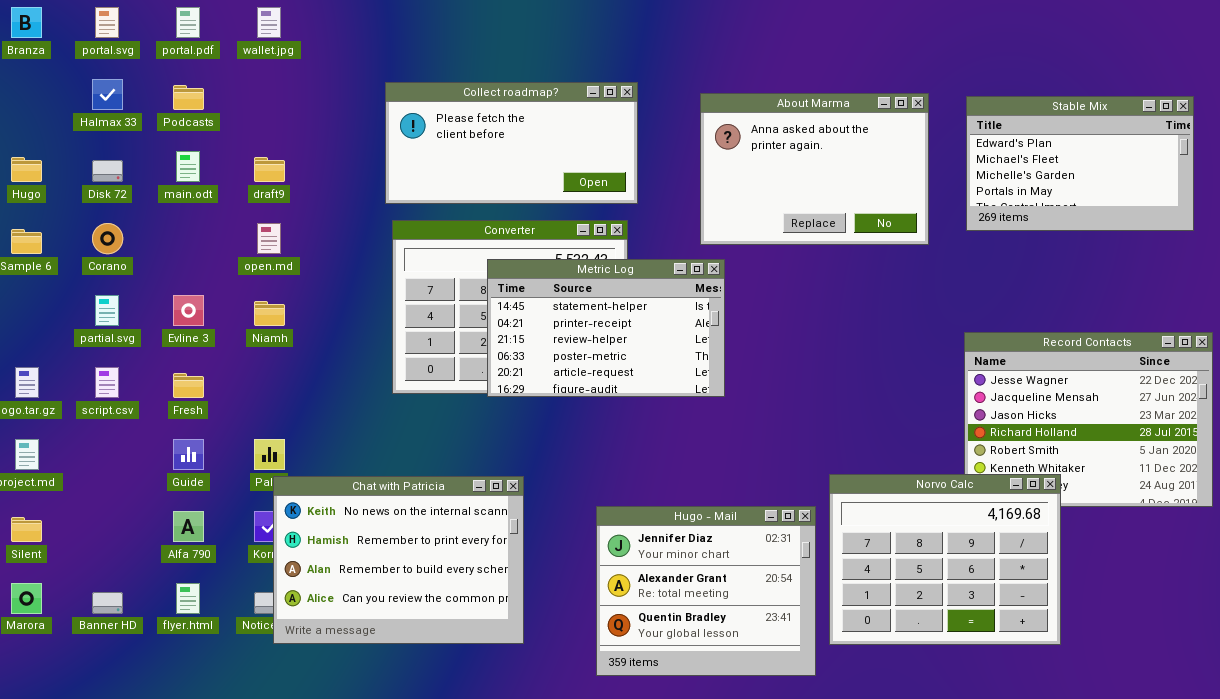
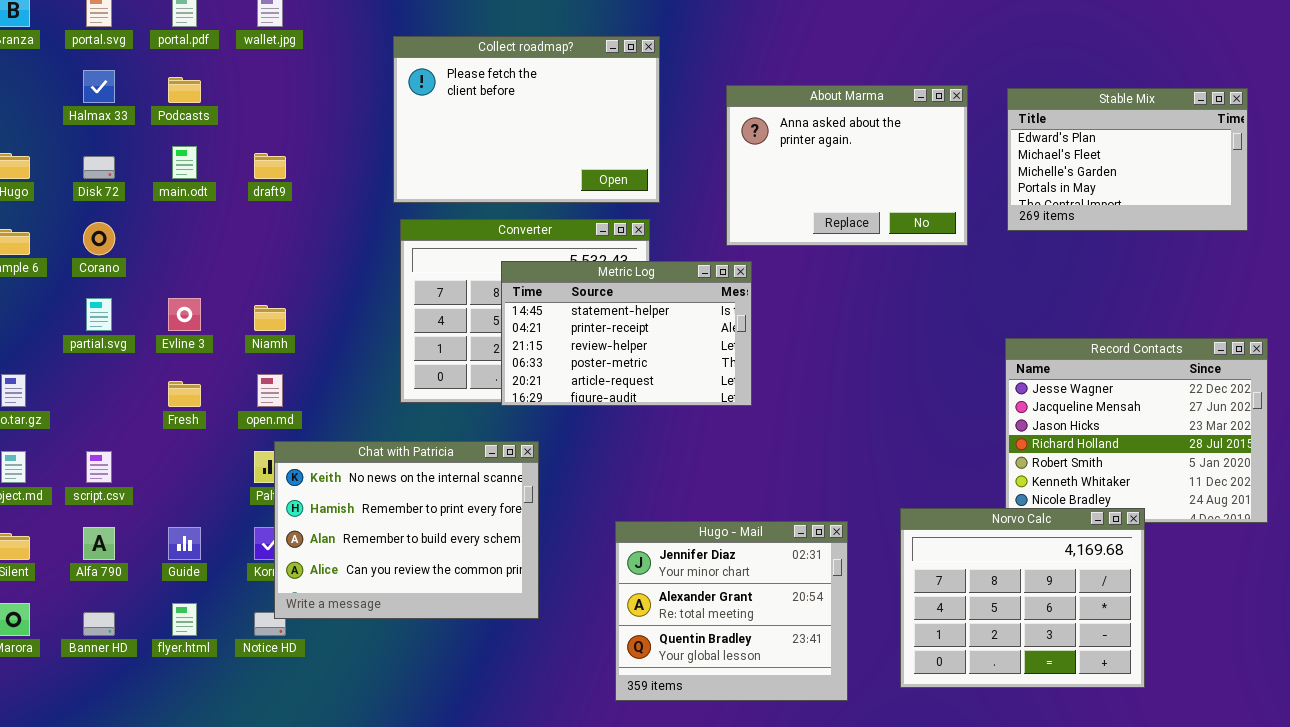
Collect roadmap?: [385,82,638,204] -> [393,36,660,203], resized
open.md: [257,223,281,254] -> [257,374,283,407], moved
script.csv: [95,367,119,398] -> [86,451,112,483], moved
Guide: [173,439,204,470] -> [168,527,201,560], moved
Norvo Calc: [829,474,1061,645] -> [900,508,1145,688], moved
Chat with Patricia: [273,476,524,644] -> [274,441,539,619], moved
Alfa 790: [173,511,204,542] -> [83,527,115,560], moved

